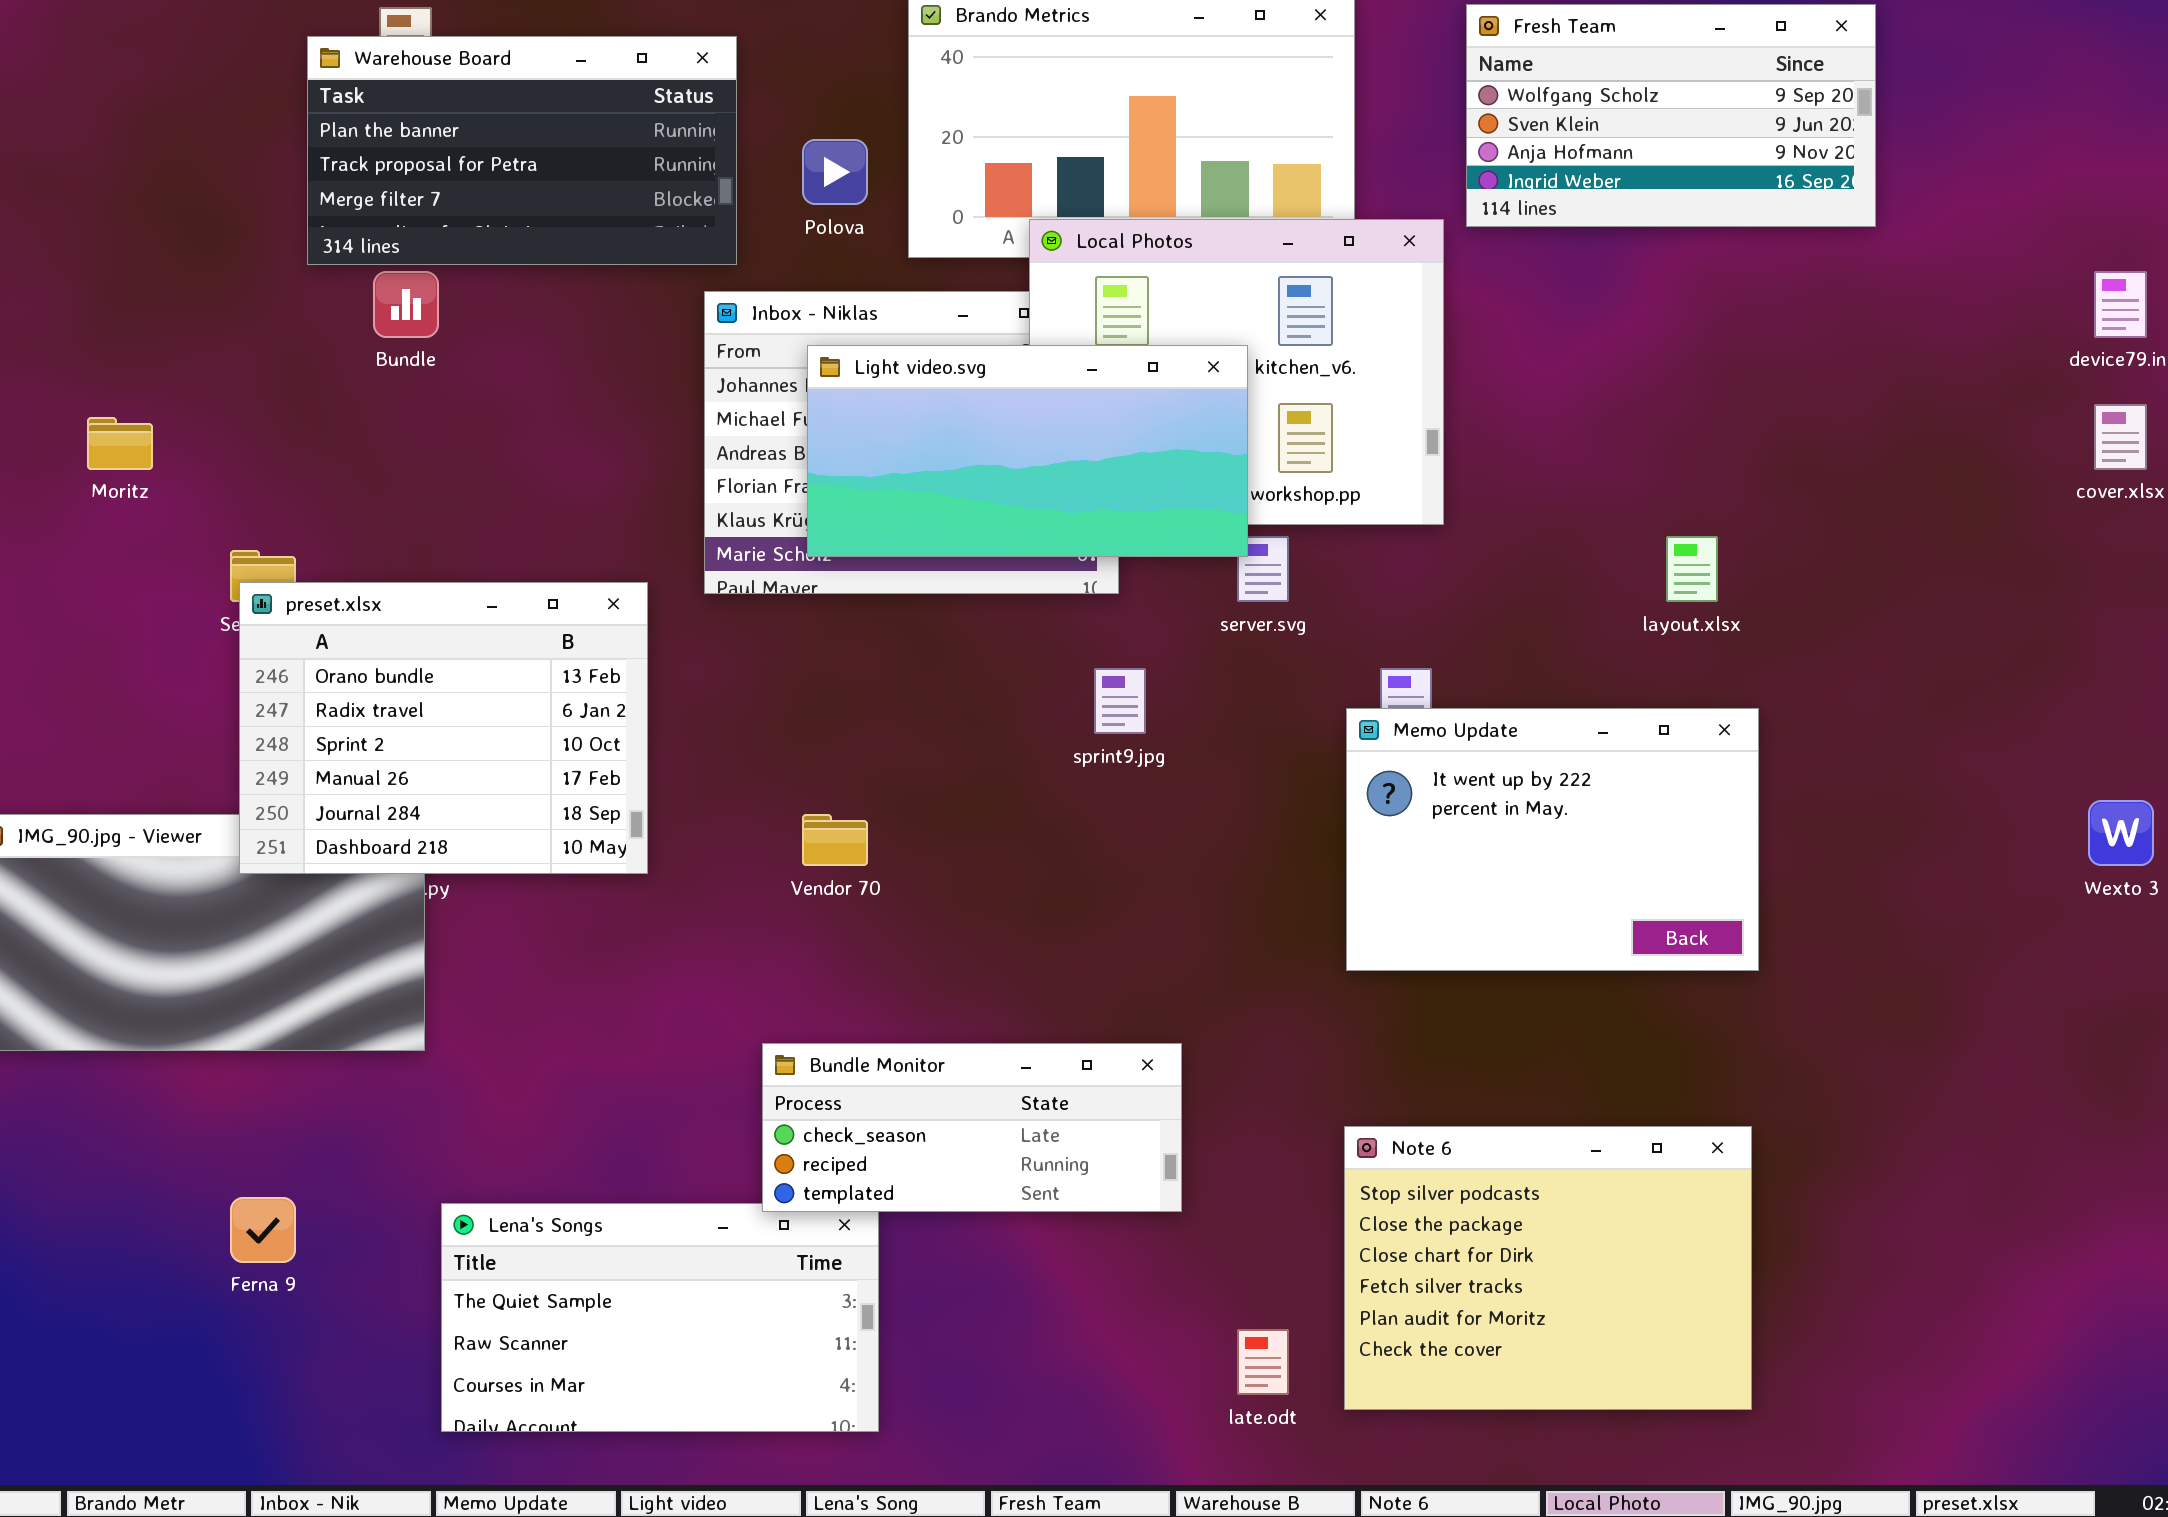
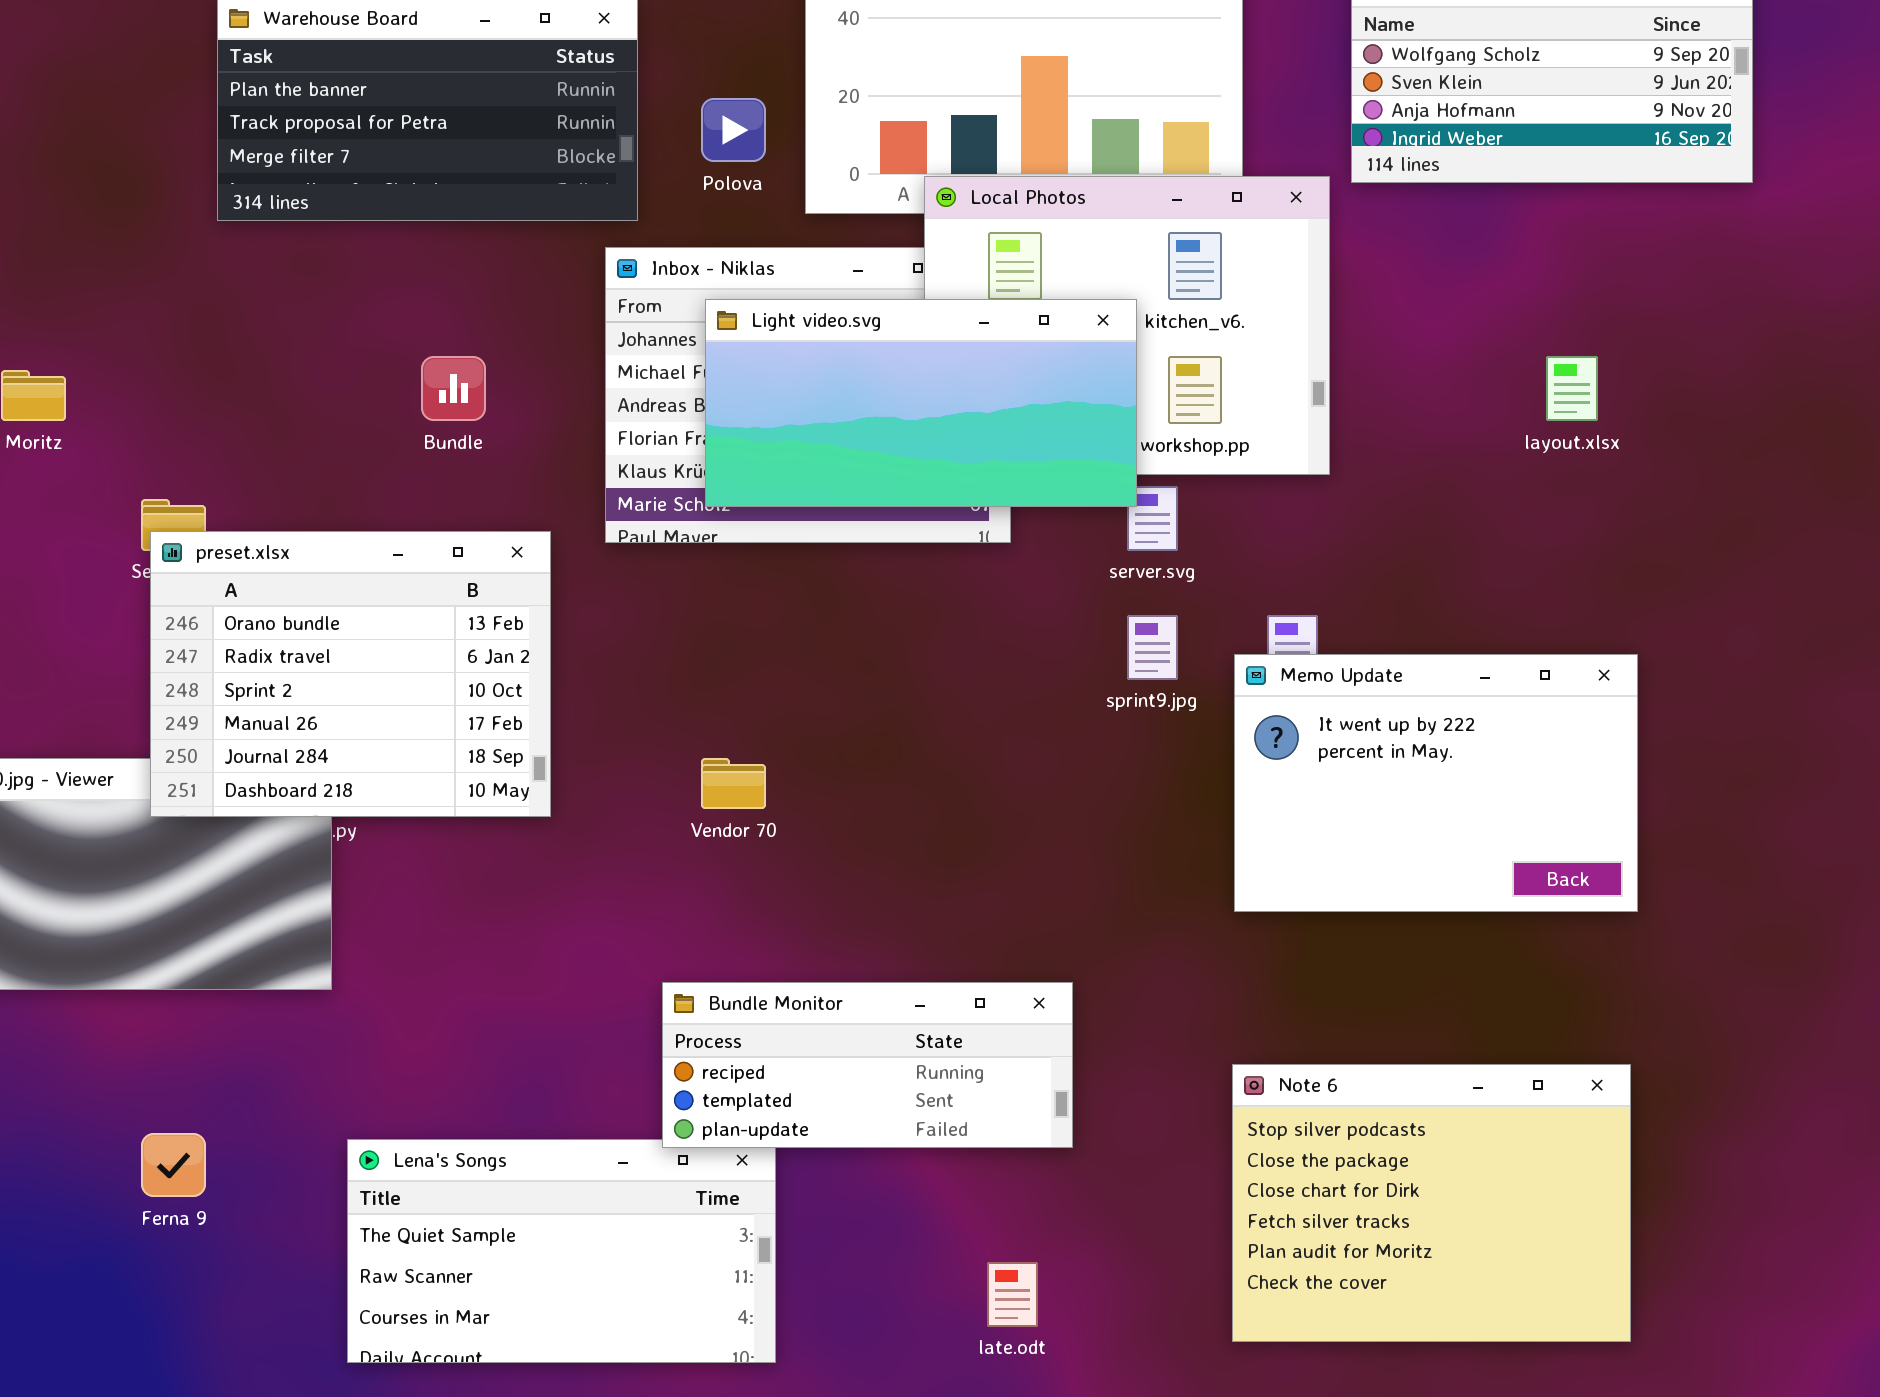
Bundle: [373,271,439,338] -> [421,356,486,421], moved
layout.xlsx: [1666,536,1718,602] -> [1546,356,1598,421], moved
sprint9.jpg: [1094,668,1146,734] -> [1127,615,1178,680], moved
Bundle Monitor: [762,1043,1182,1212] -> [662,982,1073,1148], scrolled down 1 row
late.odt: [1237,1329,1289,1395] -> [987,1262,1038,1327], moved

